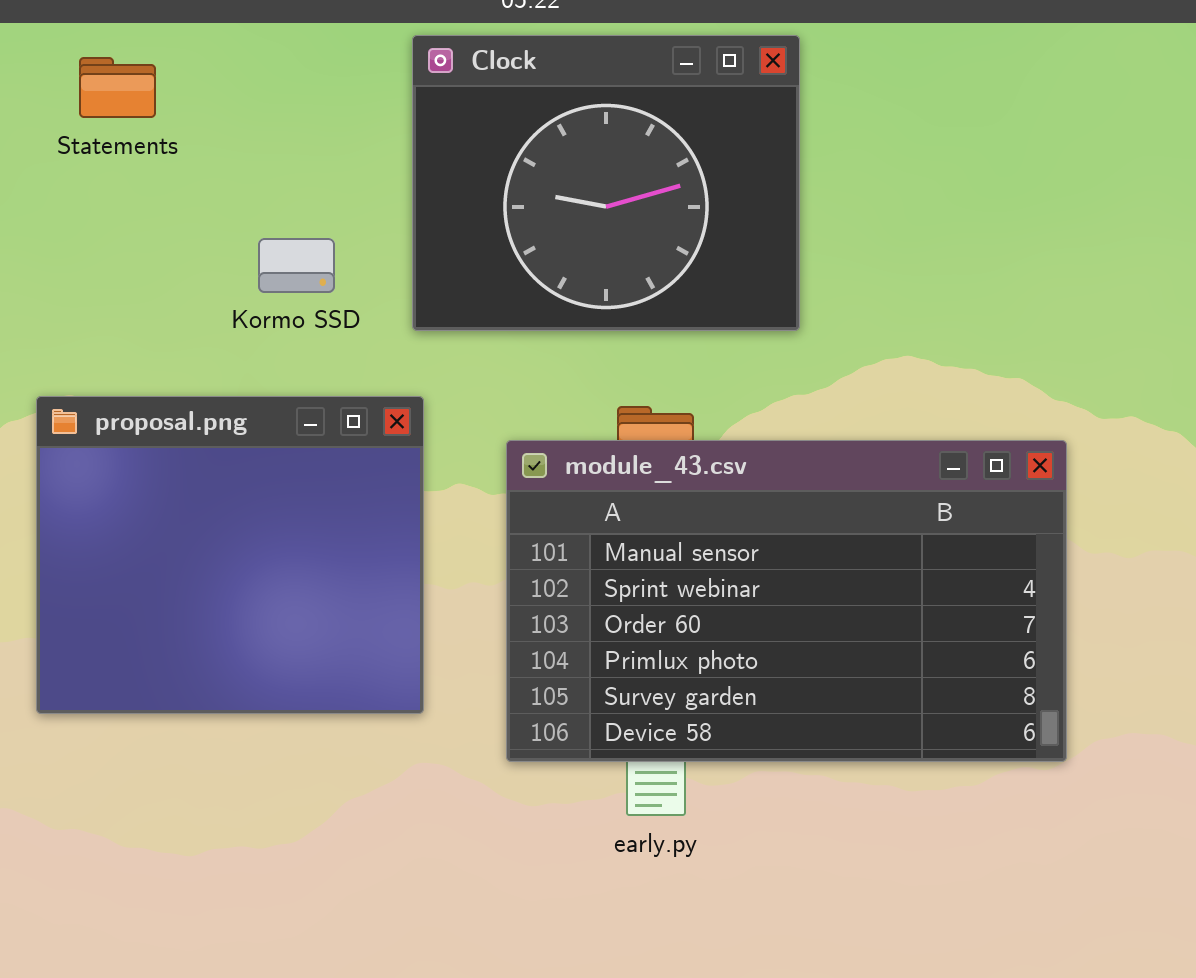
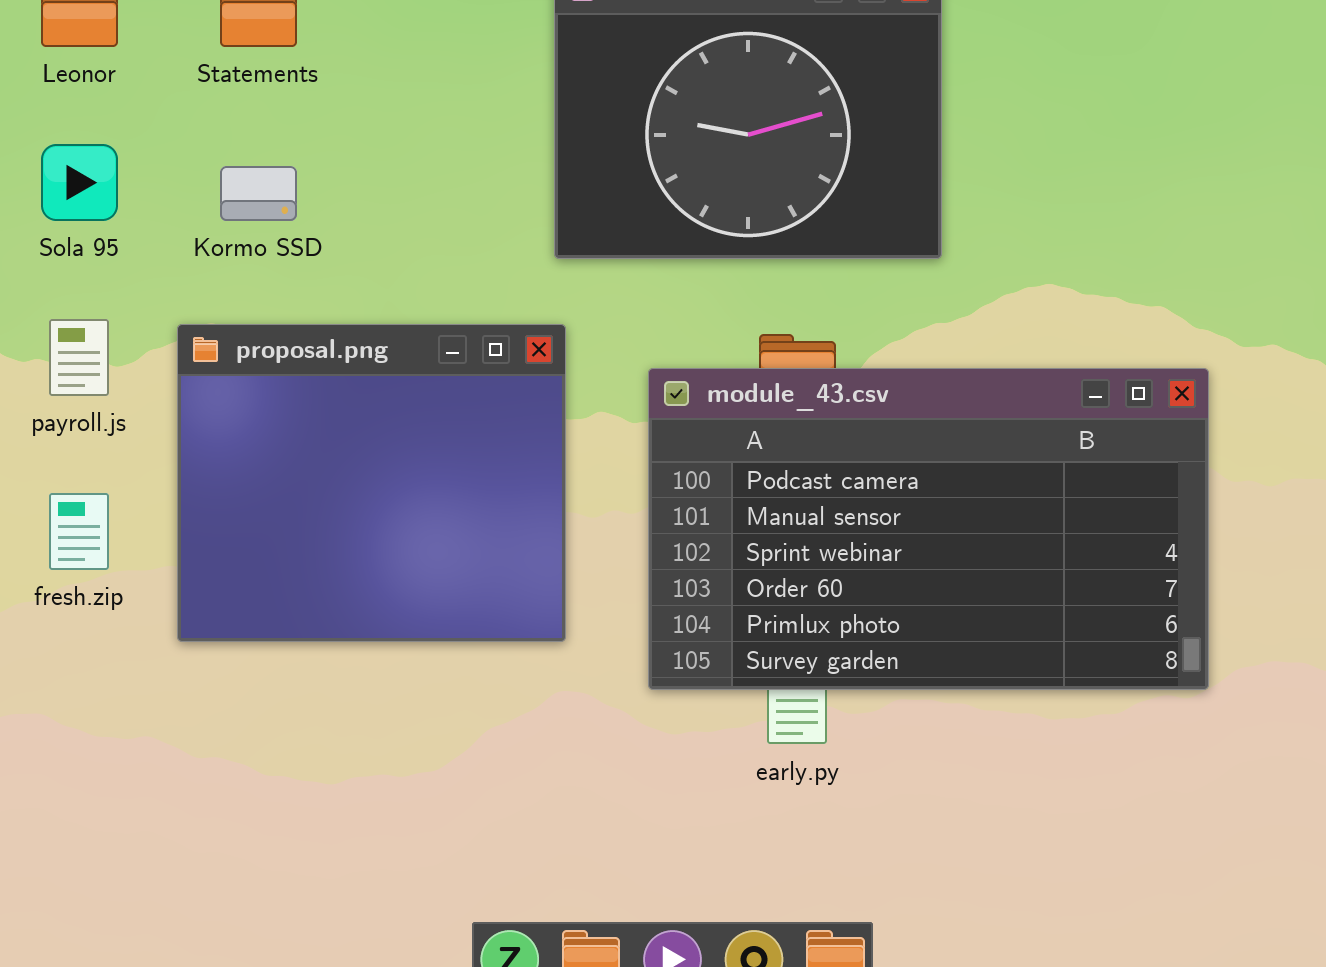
Kormo SSD: [258,238,335,293] -> [220,166,297,221], moved
module_43.csv: [506,440,1067,762] -> [648,368,1209,690], scrolled up 1 row

